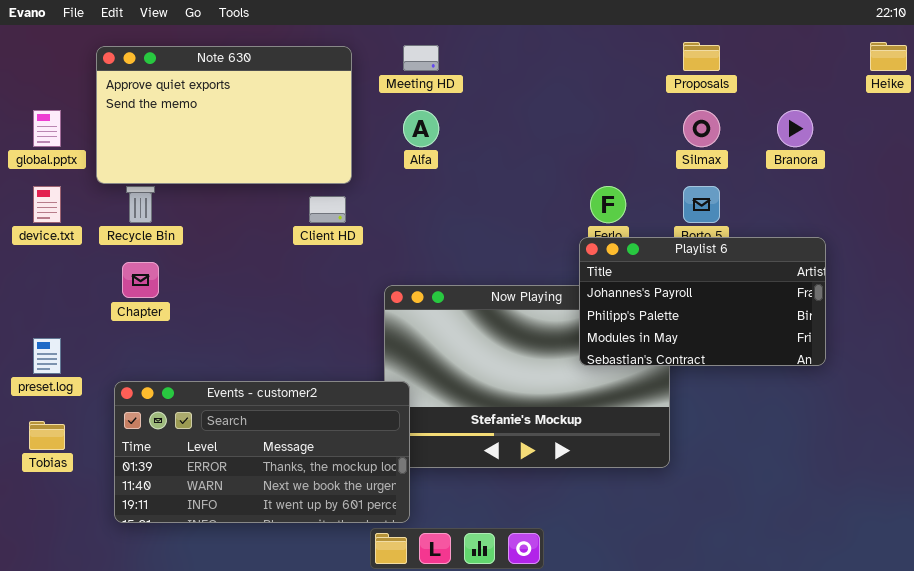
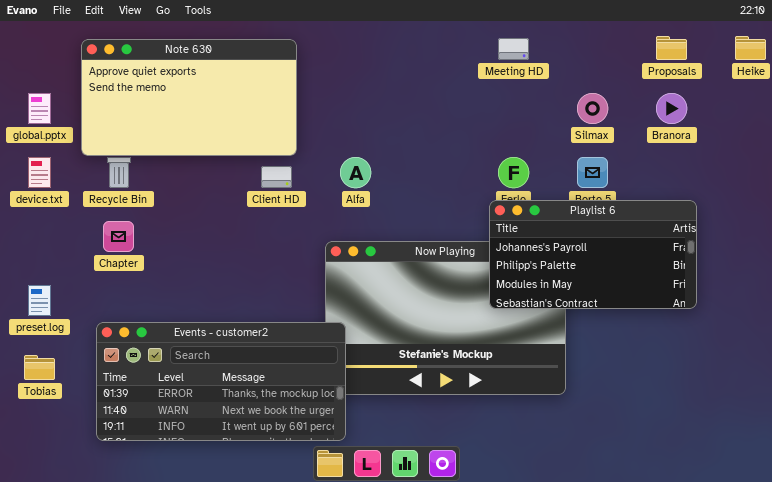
Proposals: [683,42,720,71] -> [656,36,687,60], moved
Meeting HD: [403,45,439,71] -> [498,38,529,60], moved
Alfa: [403,110,439,147] -> [340,157,371,188], moved

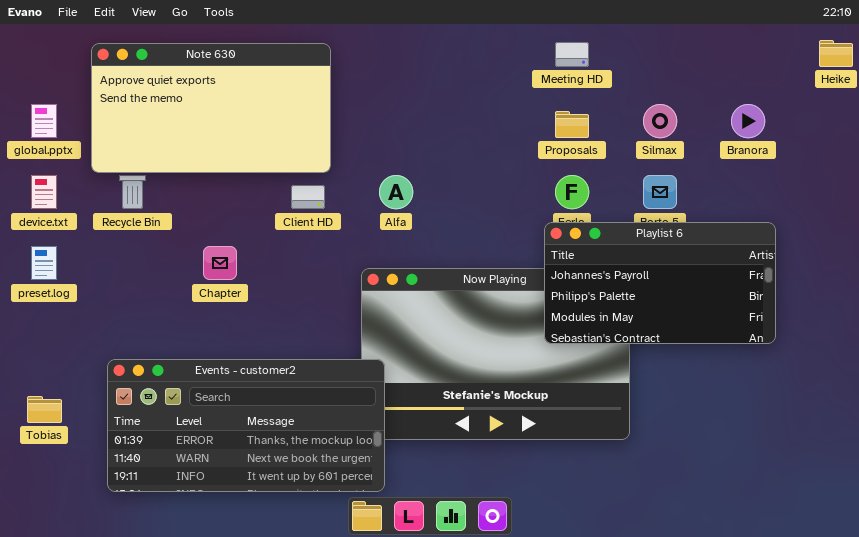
Proposals: [656,36,687,60] -> [555,111,589,138], moved
Chapter: [103,221,134,252] -> [203,246,237,280], moved
preset.log: [28,285,51,316] -> [31,246,57,280], moved

